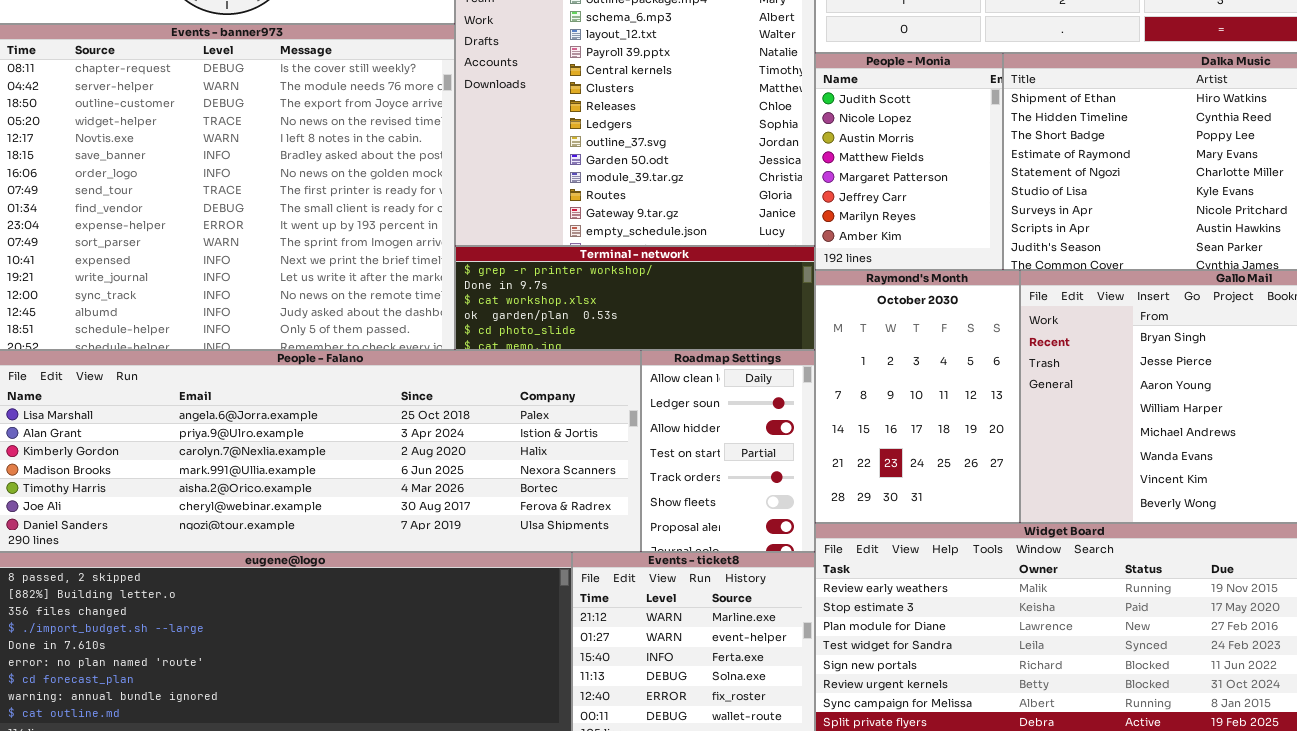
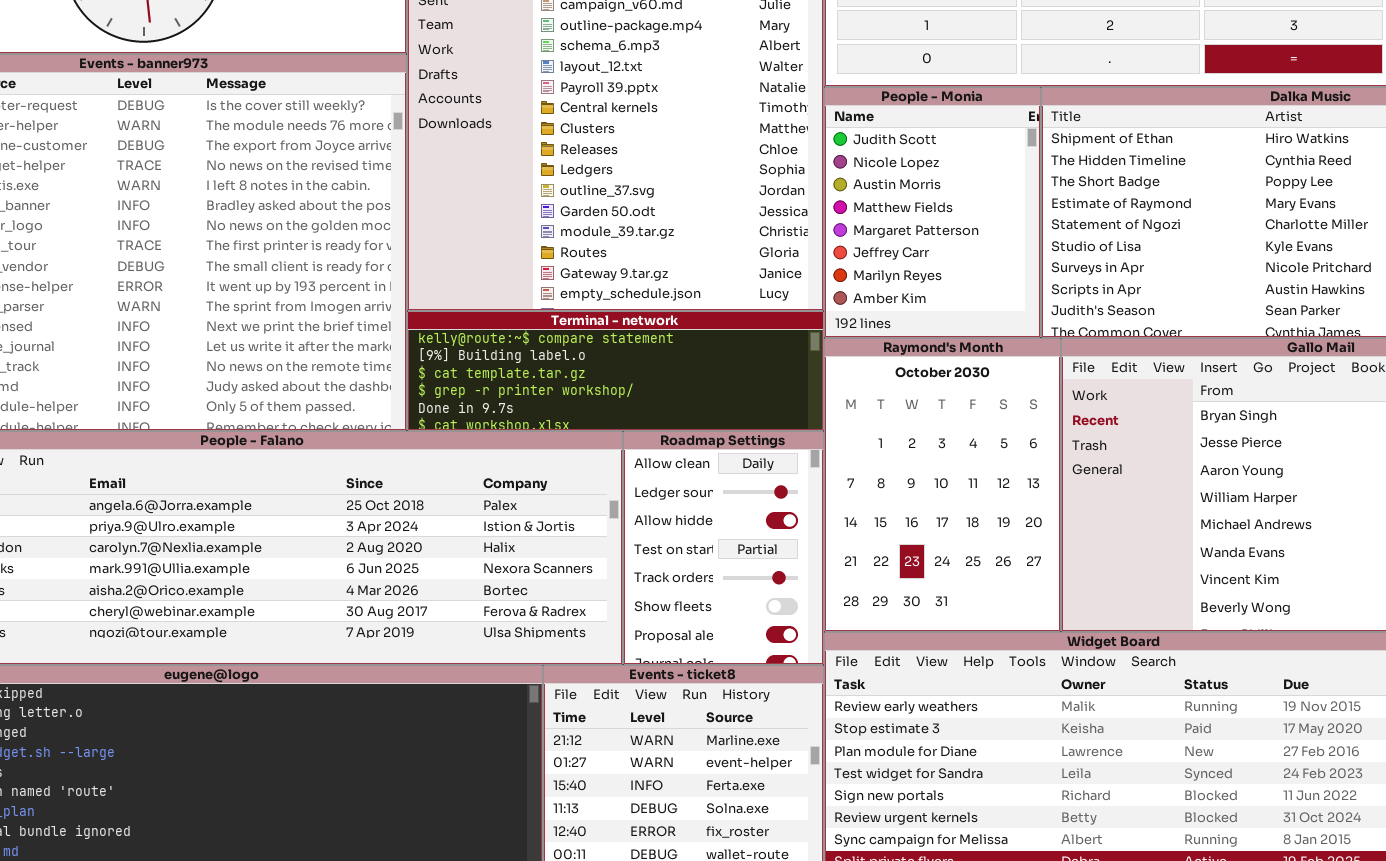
Terminal - network: [455,246,815,350] -> [407,311,824,431], scrolled up 3 rows

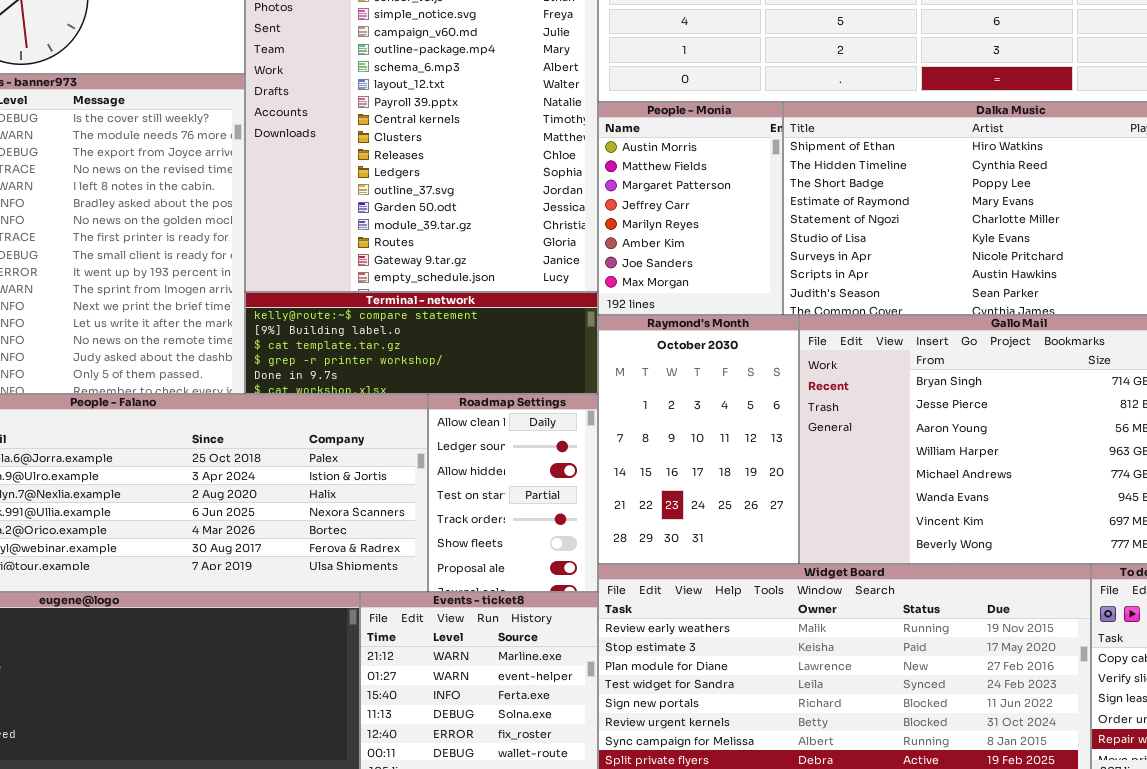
People - Monia: [824,87,1041,338] -> [598,102,783,315], scrolled down 2 rows

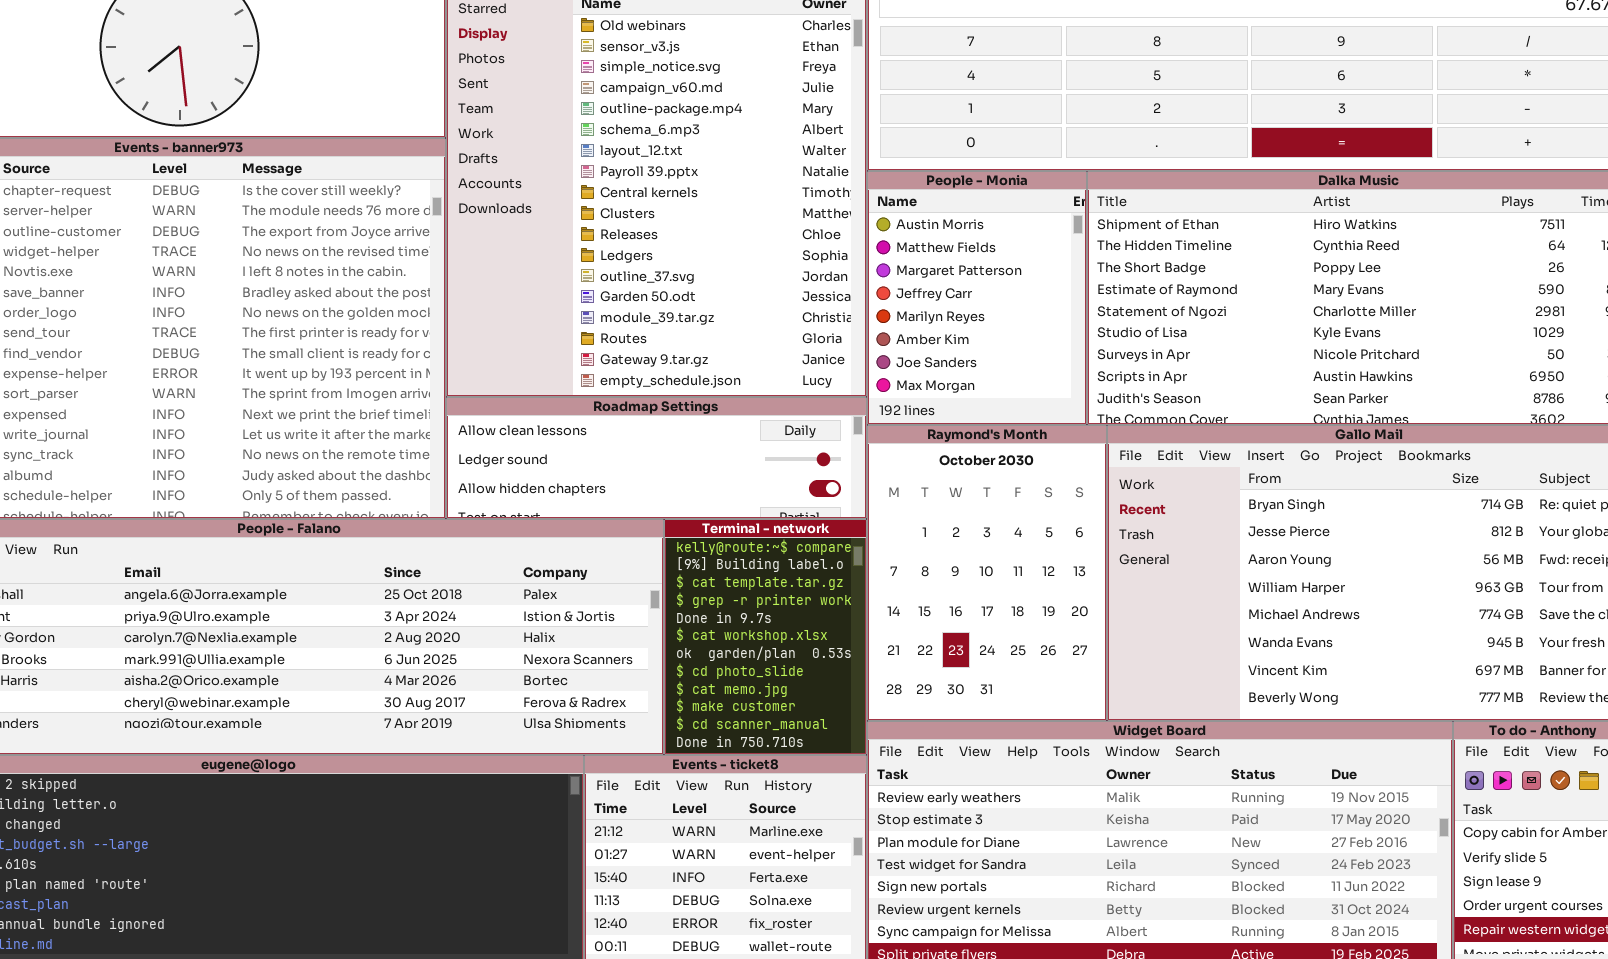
Terminal - network: [245,292,598,394] -> [664,519,867,755], moved, resized
Roadmap Settings: [428,394,598,592] -> [446,397,867,519], moved, resized

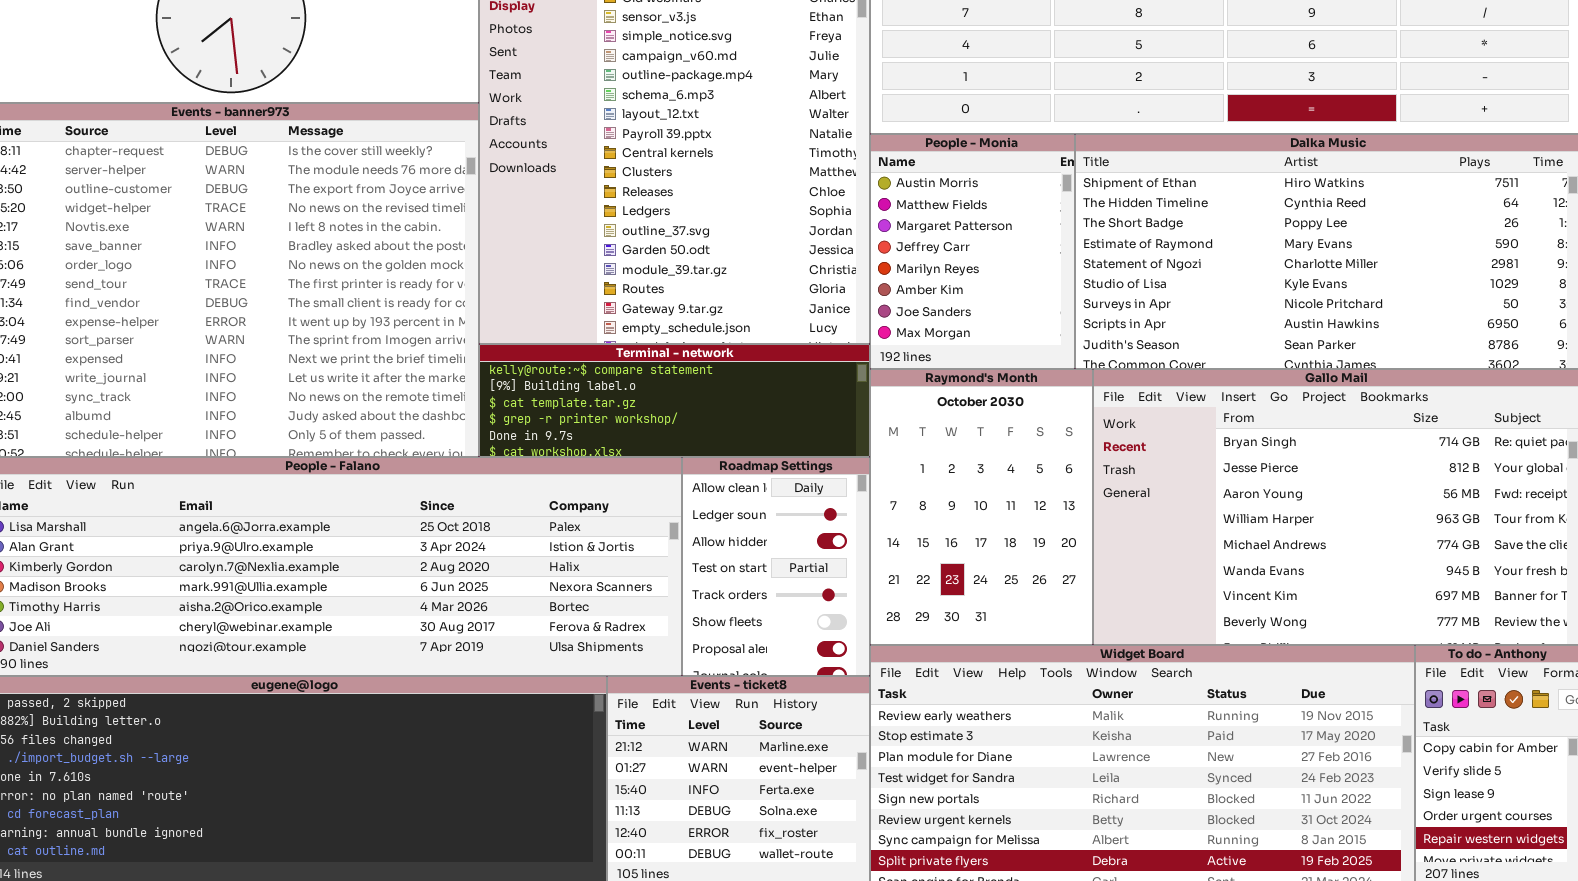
Roadmap Settings: [446,397,867,519] -> [682,457,870,676], moved, resized
Terminal - network: [664,519,867,755] -> [479,344,870,457], moved, resized

